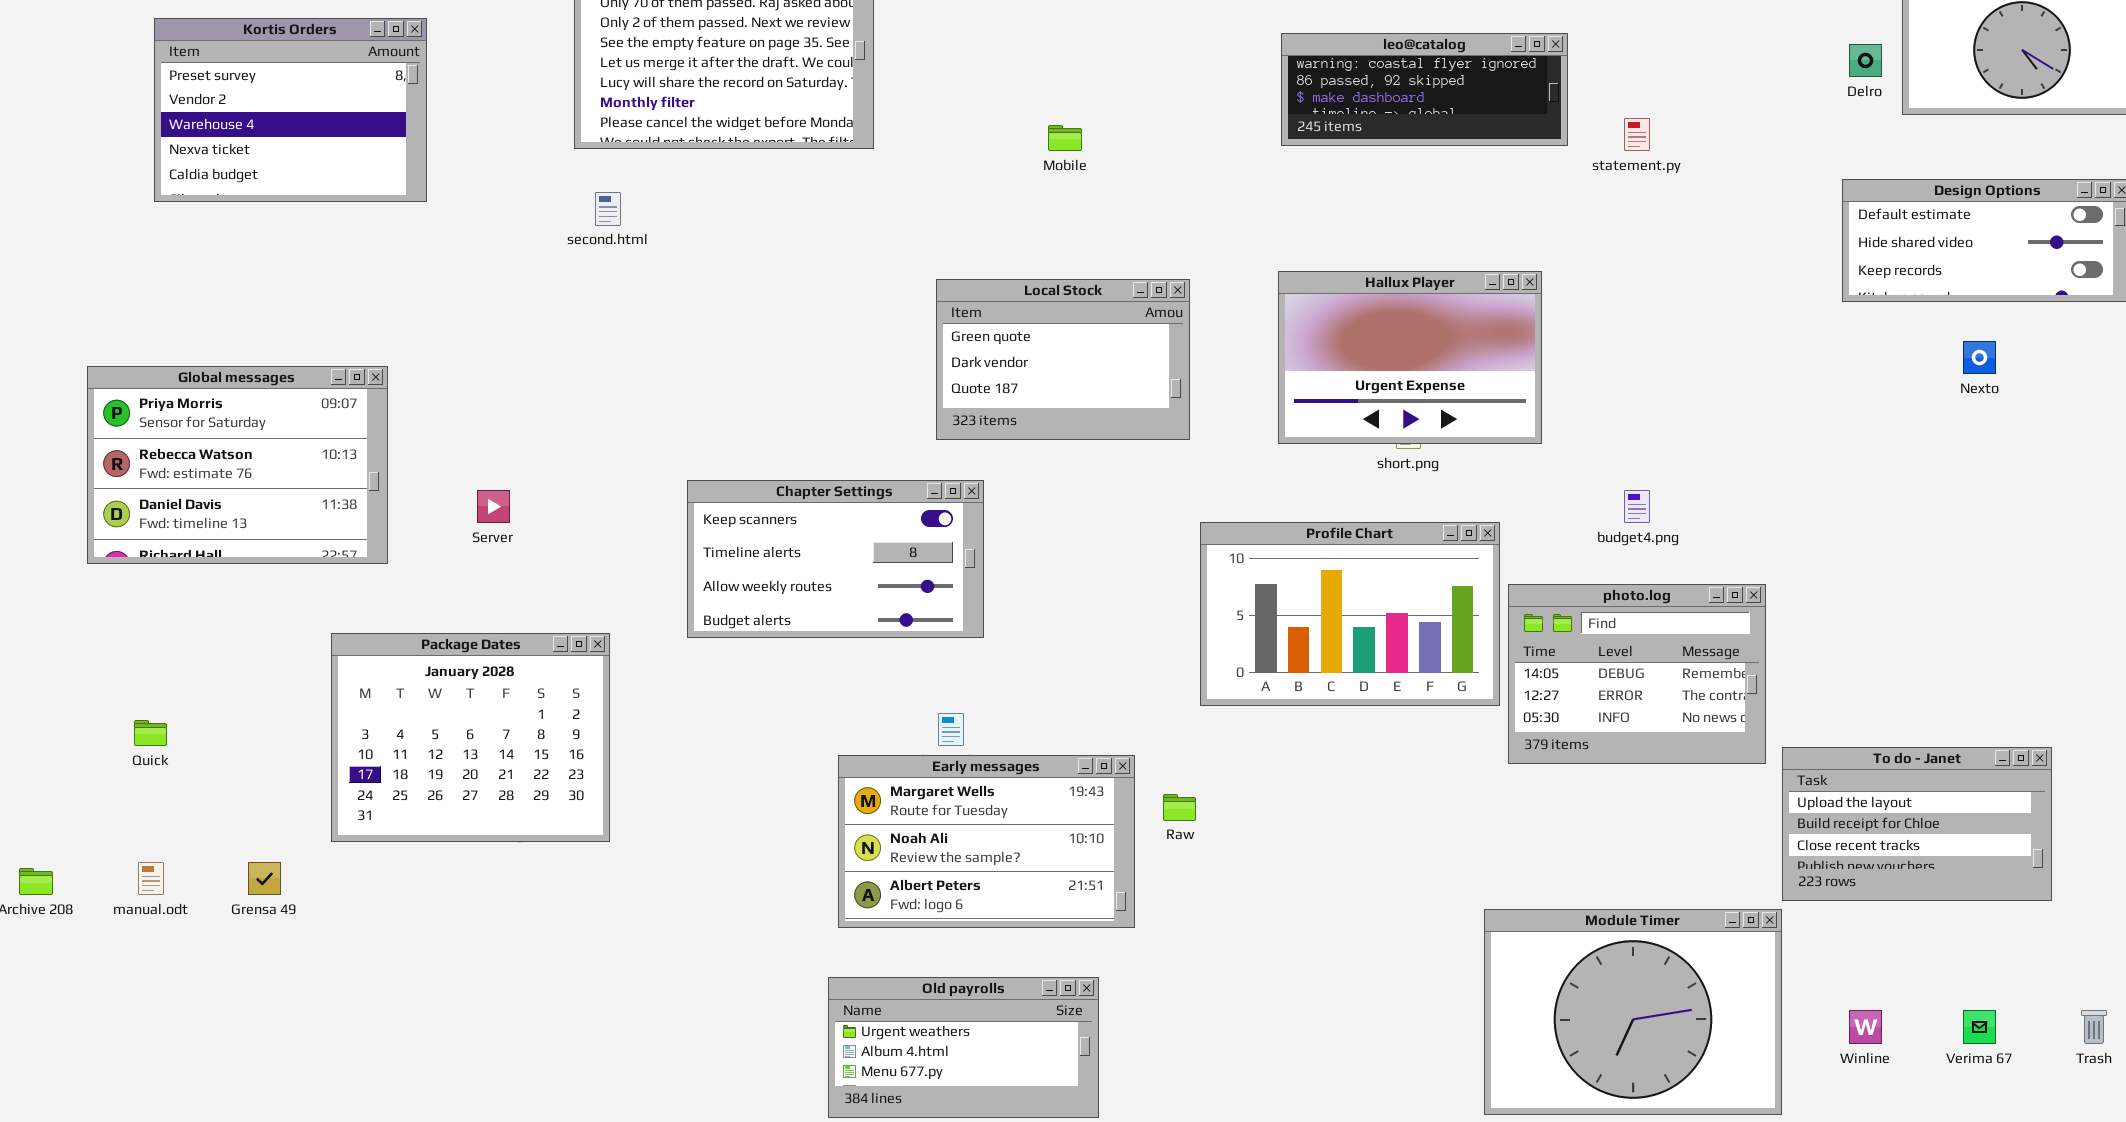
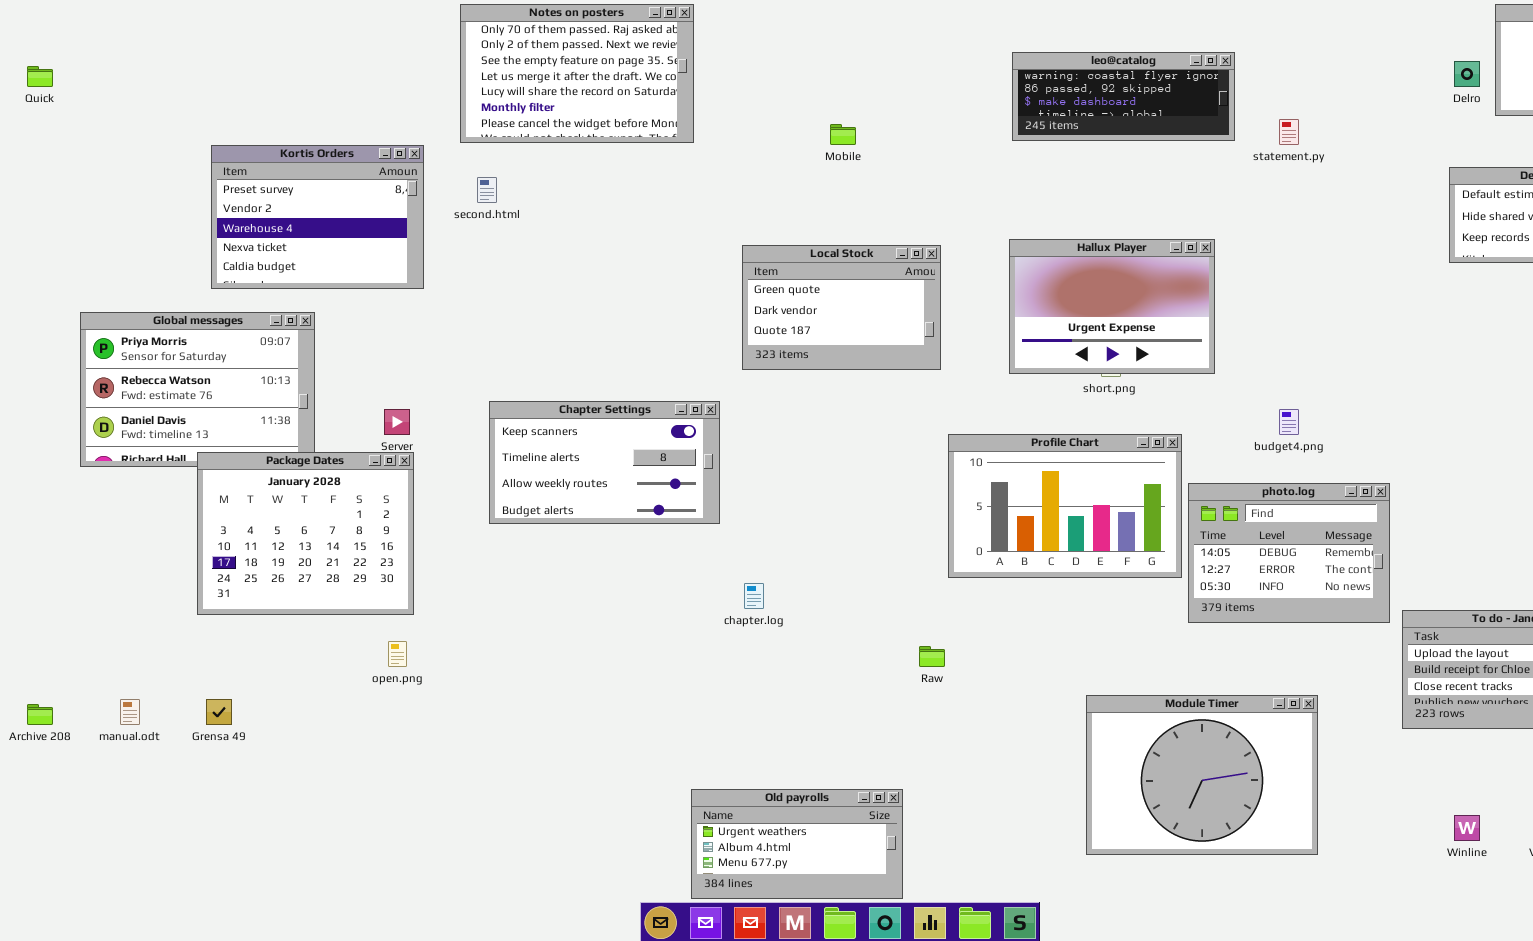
Kortis Orders: [154,18,427,202] -> [211,145,424,289], moved
Chapter Settings: [687,480,984,638] -> [489,401,720,524], moved
Package Dates: [331,633,610,842] -> [197,452,414,615], moved
Quick: [134,720,167,746] -> [27,66,53,87], moved
Early messages: [838,755,1135,928] -> none, closed
Module Timer: [1484,909,1782,1115] -> [1086,695,1318,855], moved
Old payrolls: [828,977,1099,1118] -> [691,789,903,899], moved

